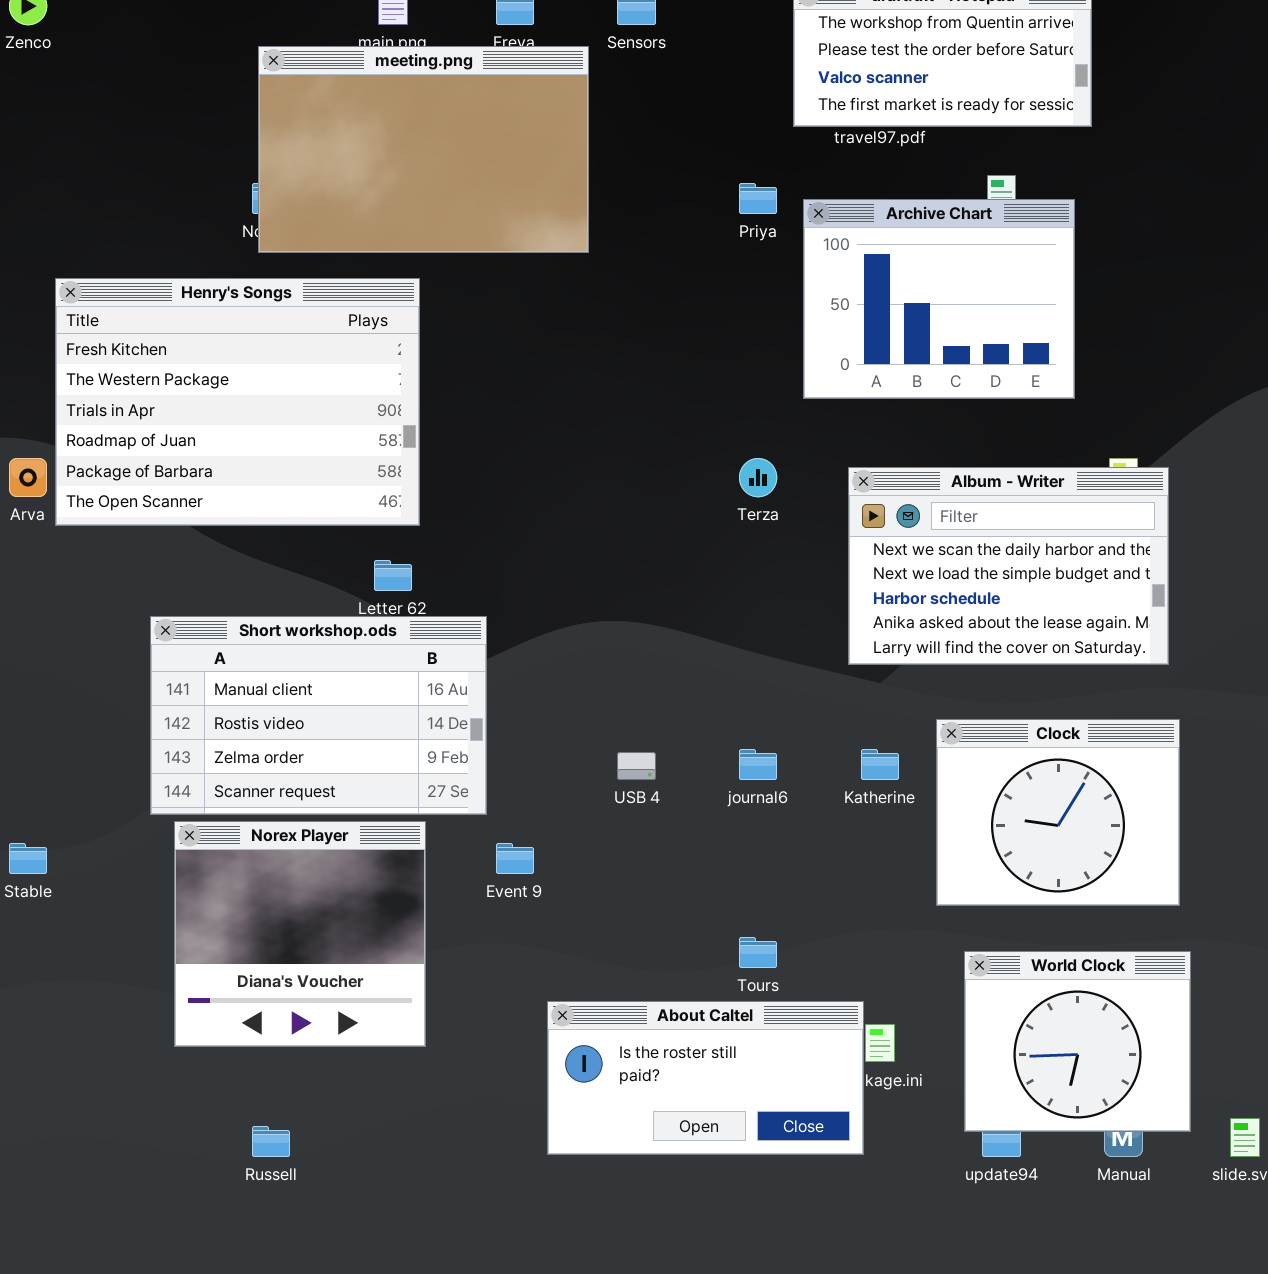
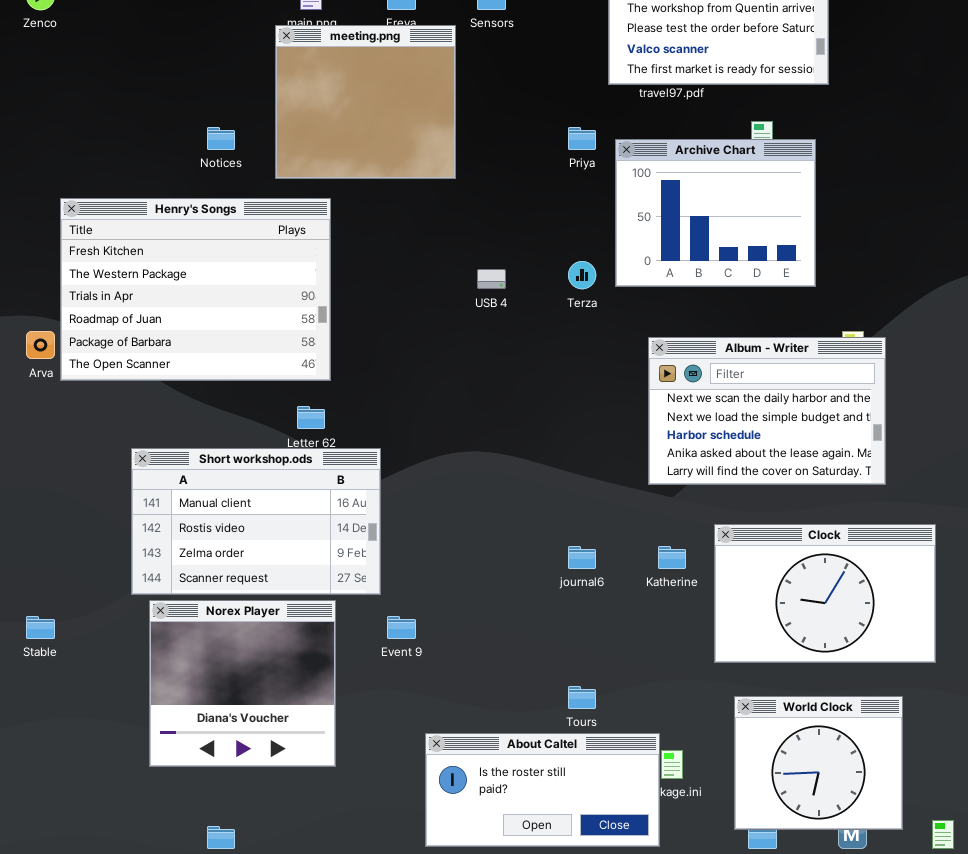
meeting.png: [258,46,589,253] -> [275,25,456,179], resized
Terza: [739,458,777,497] -> [568,261,596,289], moved
Clock: [936,719,1180,906] -> [714,524,936,663], resized
USB 4: [617,752,656,780] -> [477,269,506,289], moved

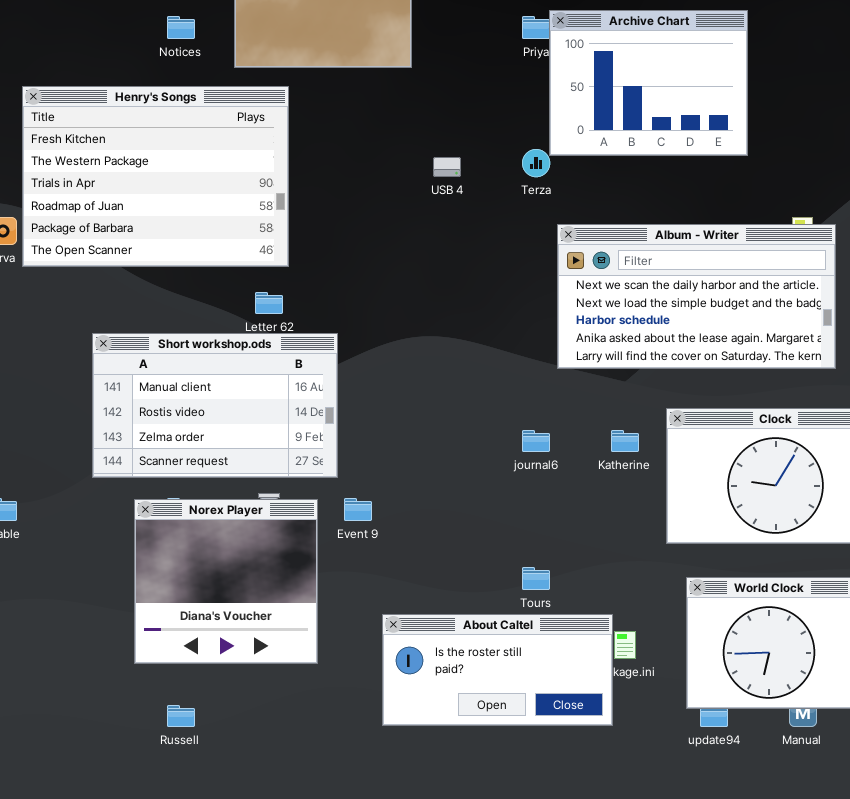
Archive Chart: [615,139,816,287] -> [549,10,748,156], moved
Album - Writer: [648,337,886,485] -> [557,224,836,369], resized
Norex Player: [149,600,336,767] -> [134,499,318,664], moved

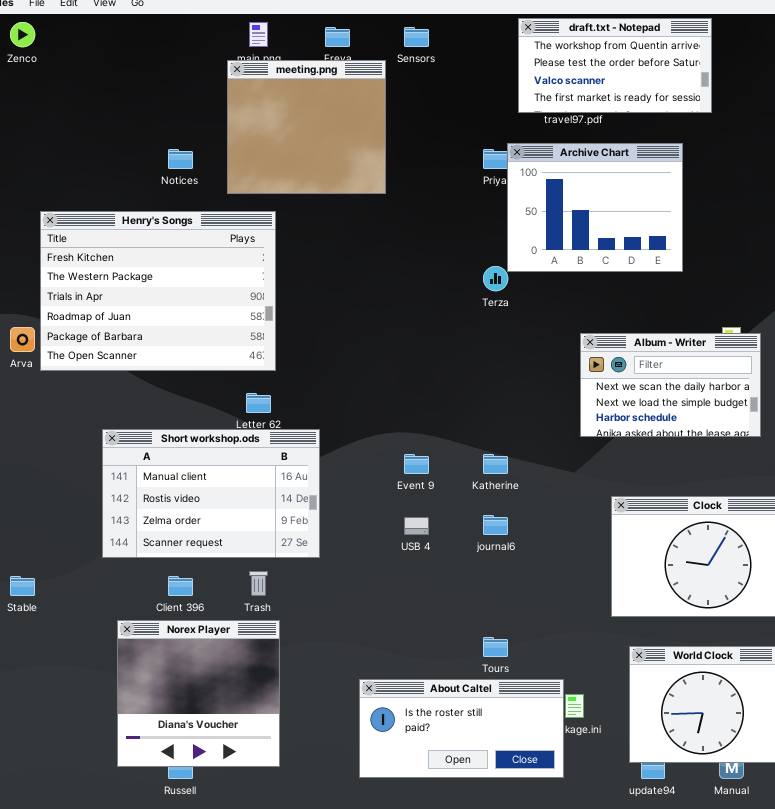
USB 4: [433,157,461,177] -> [404,517,429,535], moved
Album - Writer: [557,224,836,369] -> [580,333,761,437], resized
Katherine: [611,430,639,452] -> [483,454,508,474], moved
Event 9: [344,498,372,521] -> [404,454,429,474], moved
Norex Player: [134,499,318,664] -> [117,620,280,767], moved

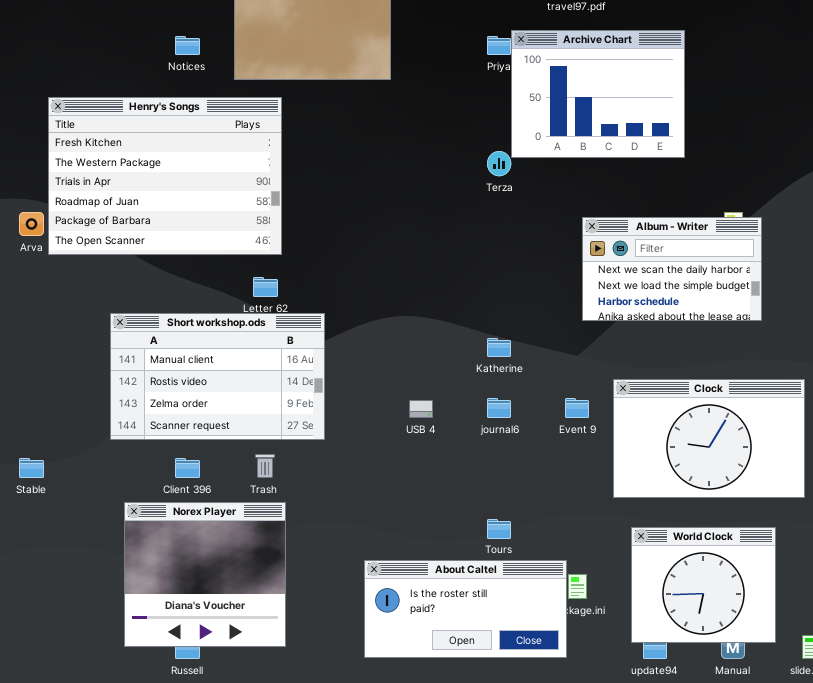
Event 9: [404,454,429,474] -> [565,398,589,418], moved

